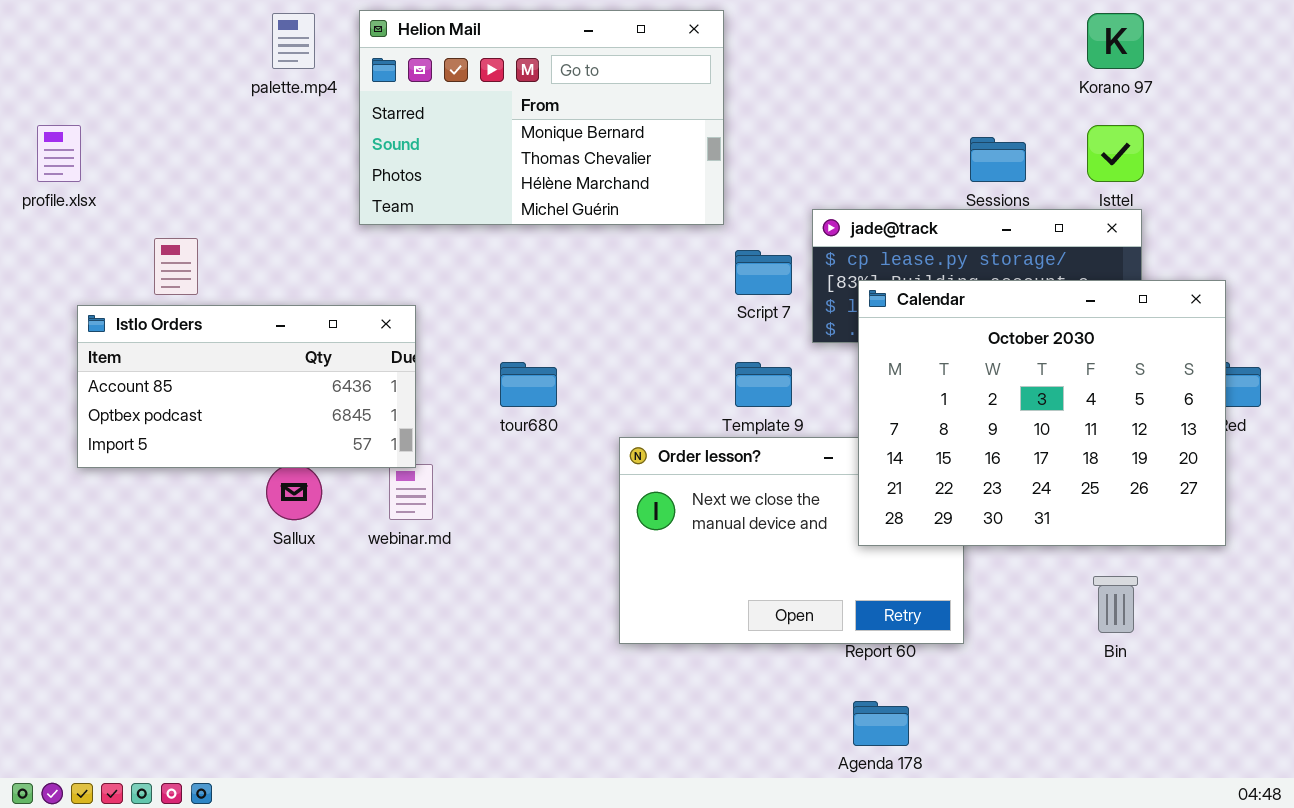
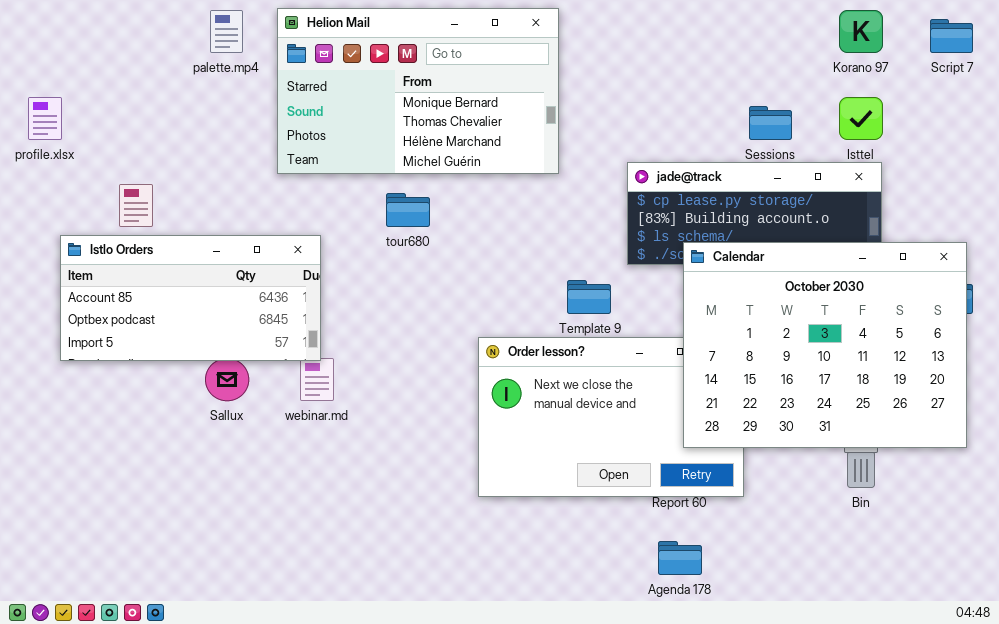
Script 7: [735,250,792,295] -> [930,19,973,53], moved
Calendar: [858,280,1226,546] -> [683,242,967,448], moved
tour680: [500,362,557,407] -> [386,193,430,227], moved

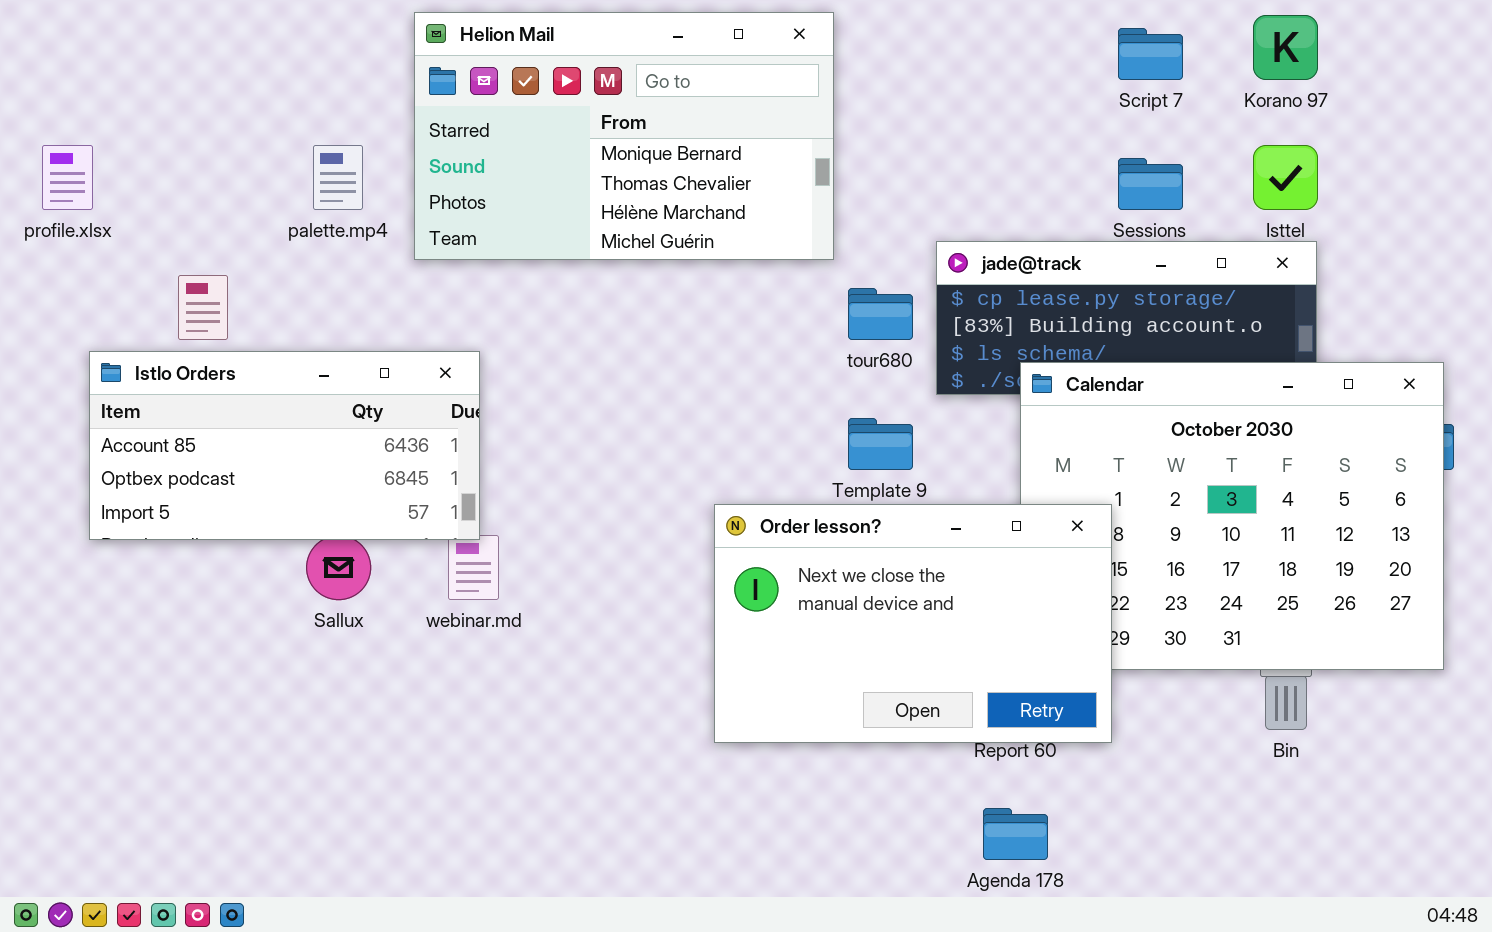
palette.mp4: [210,10,243,53] -> [313,145,363,210], moved
Script 7: [930,19,973,53] -> [1118,28,1183,80], moved
tour680: [386,193,430,227] -> [848,288,913,340], moved
Order lesson?: [478,337,744,497] -> [714,504,1112,743], raised

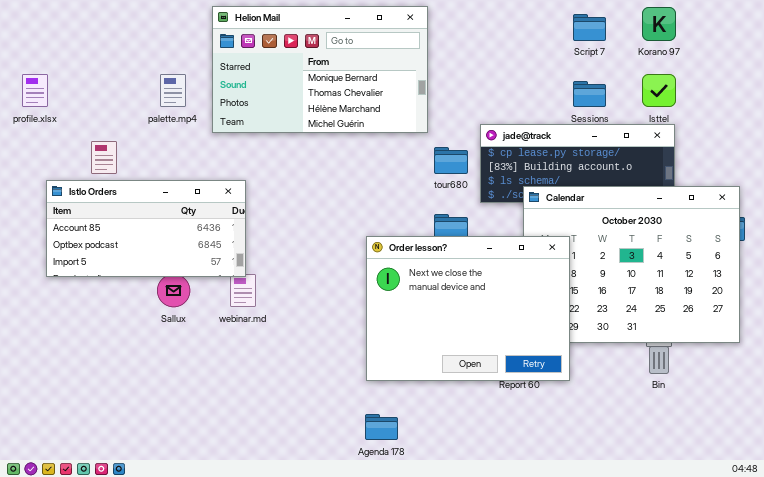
Order lesson?: [714,504,1112,743] -> [366,236,570,381], resized
Agenda 178: [983,808,1048,860] -> [365,414,398,440], moved

